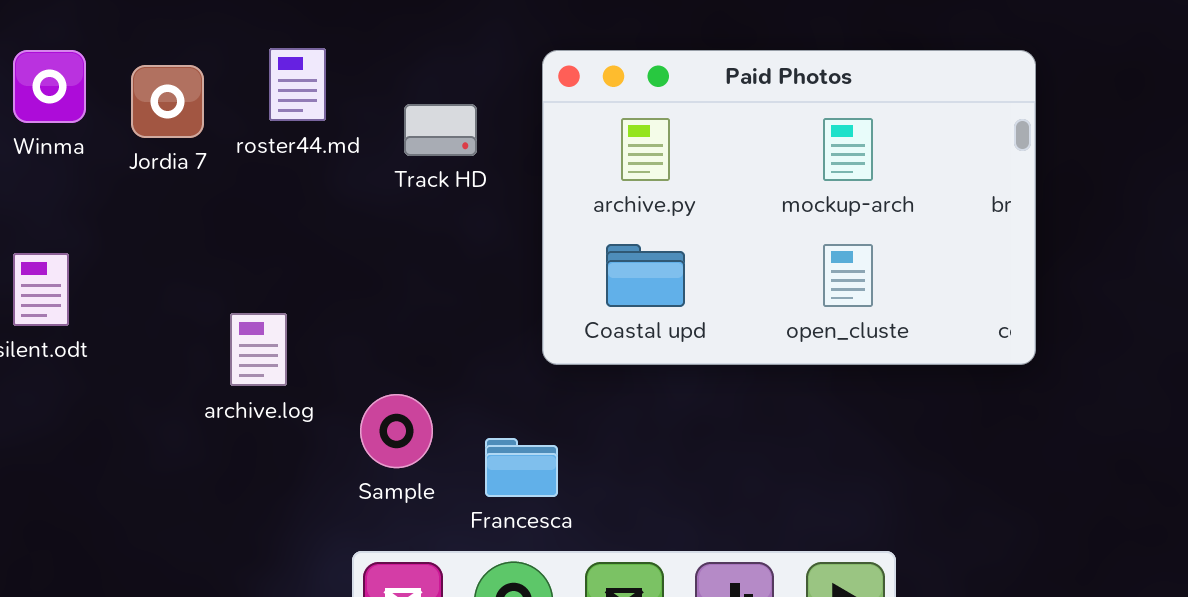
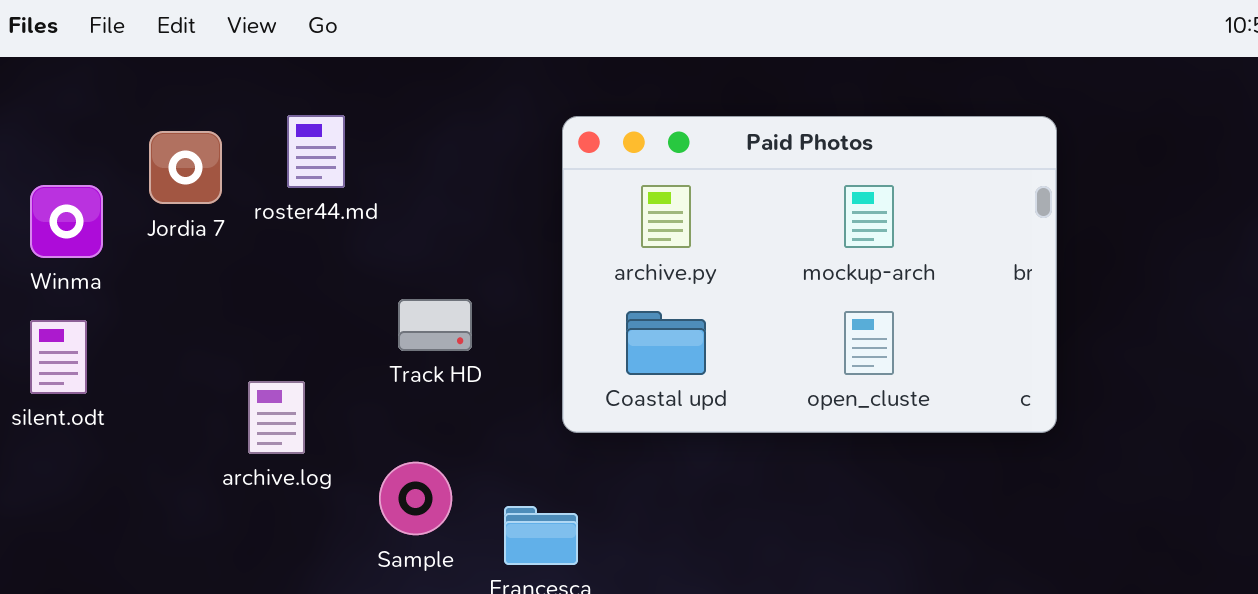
Winma: [13,50,86,123] -> [30,185,103,258], moved
Track HD: [404,104,477,156] -> [398,299,472,351], moved

